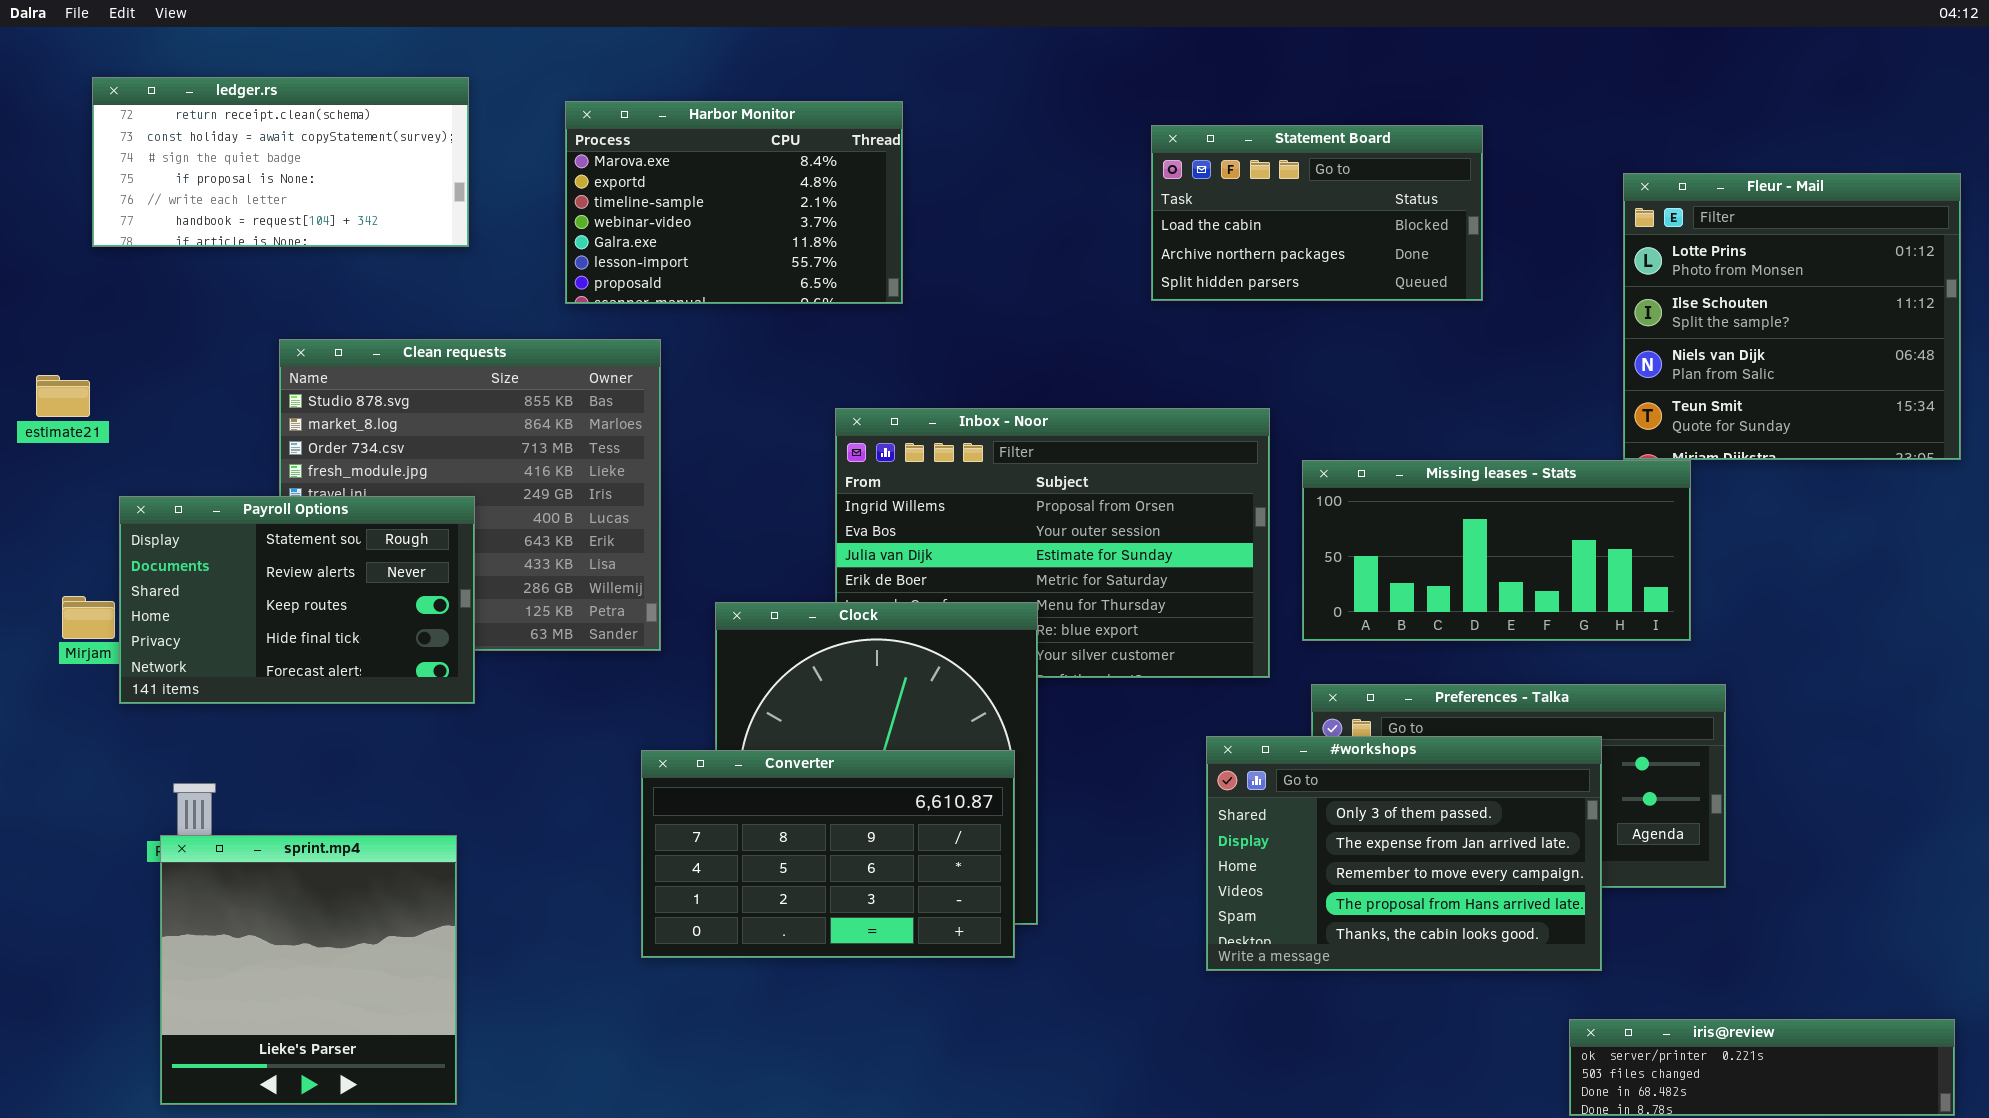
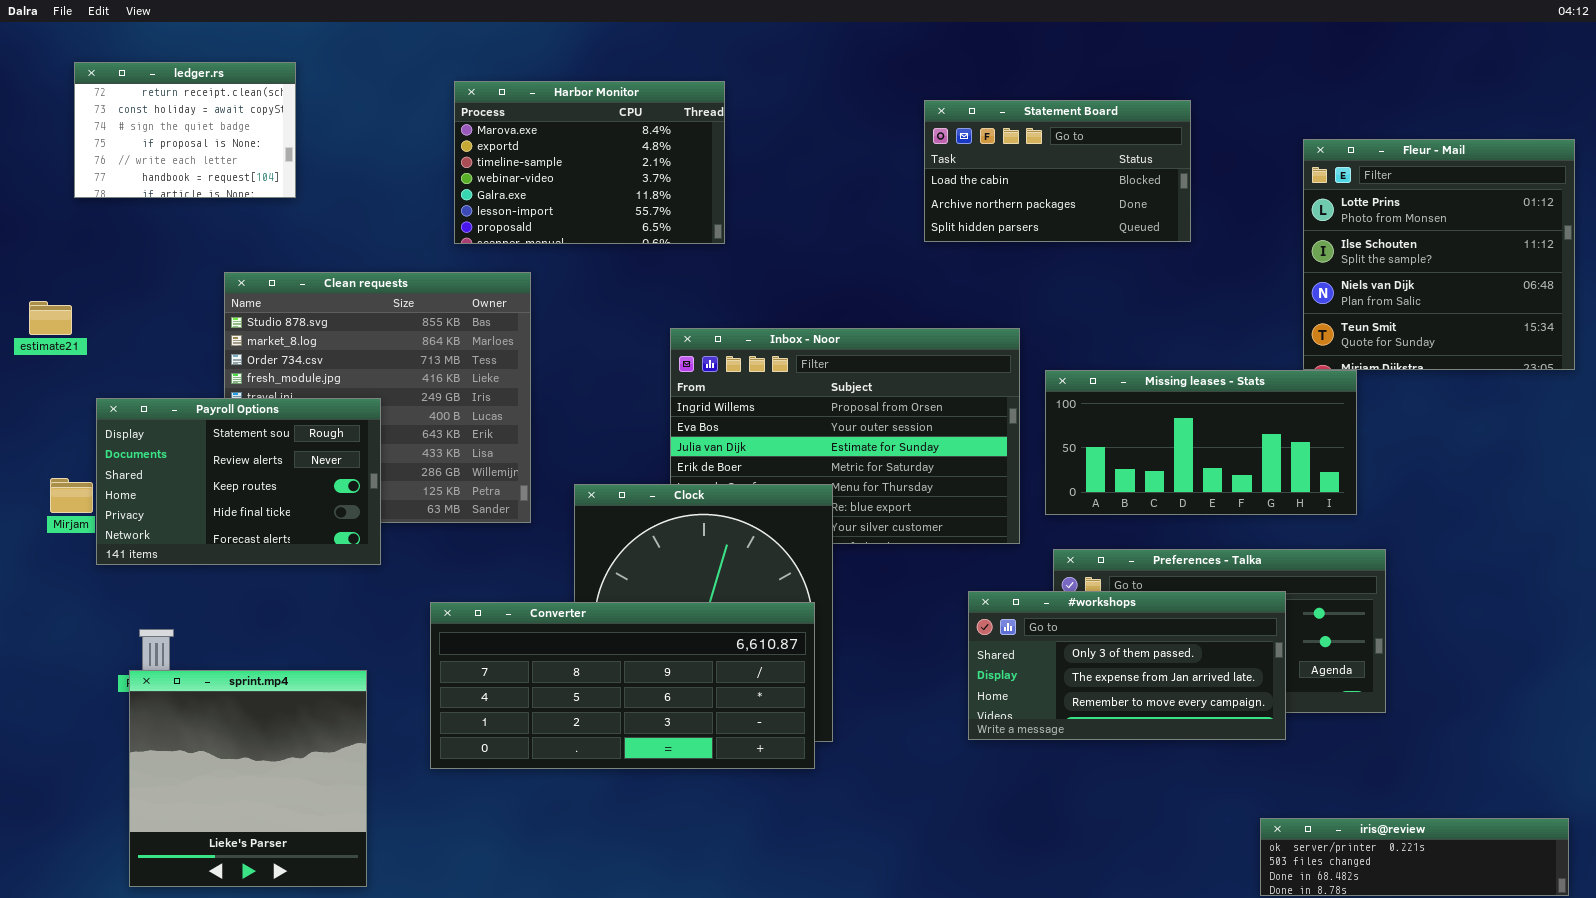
ledger.rs: [92,77,469,247] -> [74,62,296,198], resized
#workshops: [1206,736,1602,971] -> [968,591,1286,740], resized
Converter: [641,750,1015,958] -> [430,602,815,769], resized

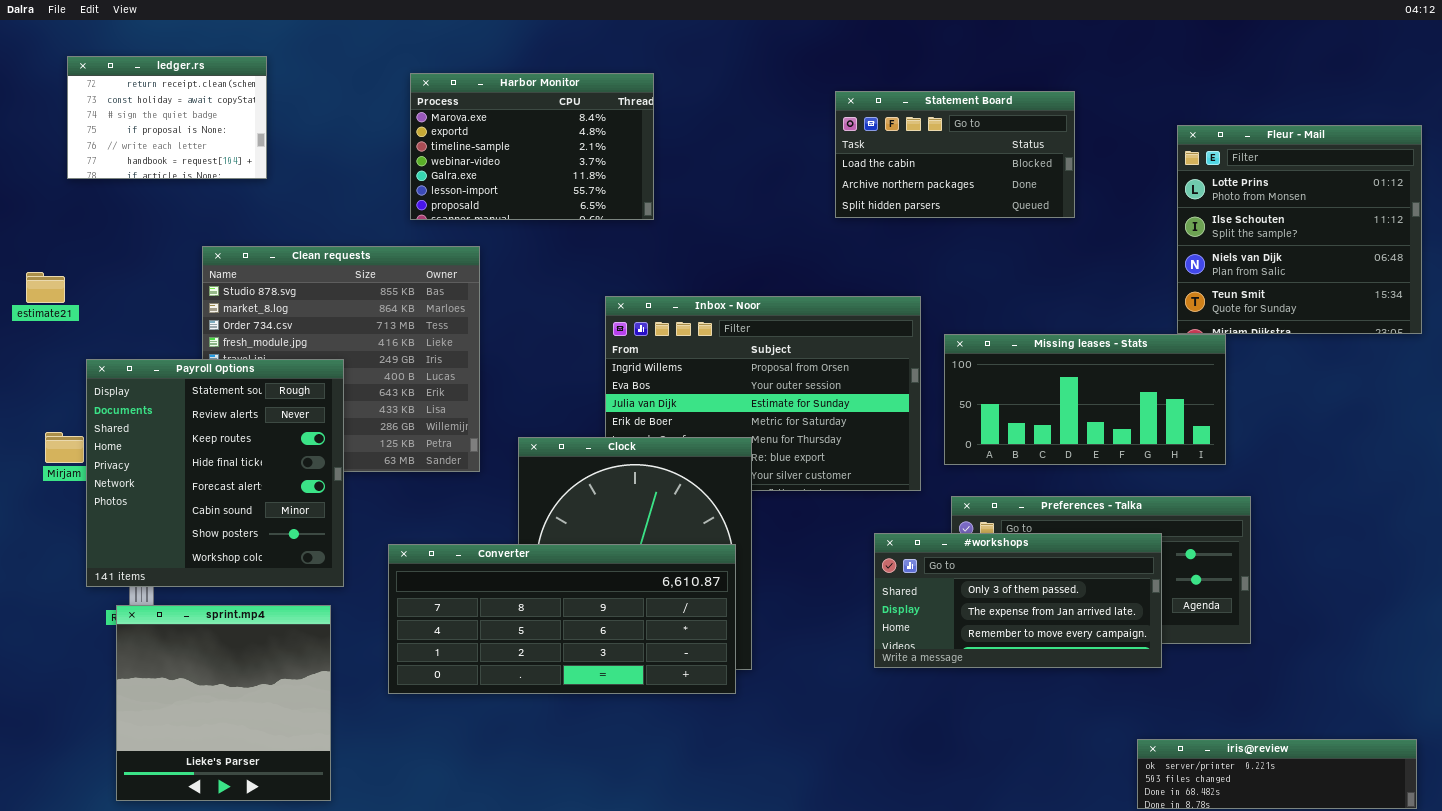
Payroll Options: [96,398,381,565] -> [86,359,344,587], resized

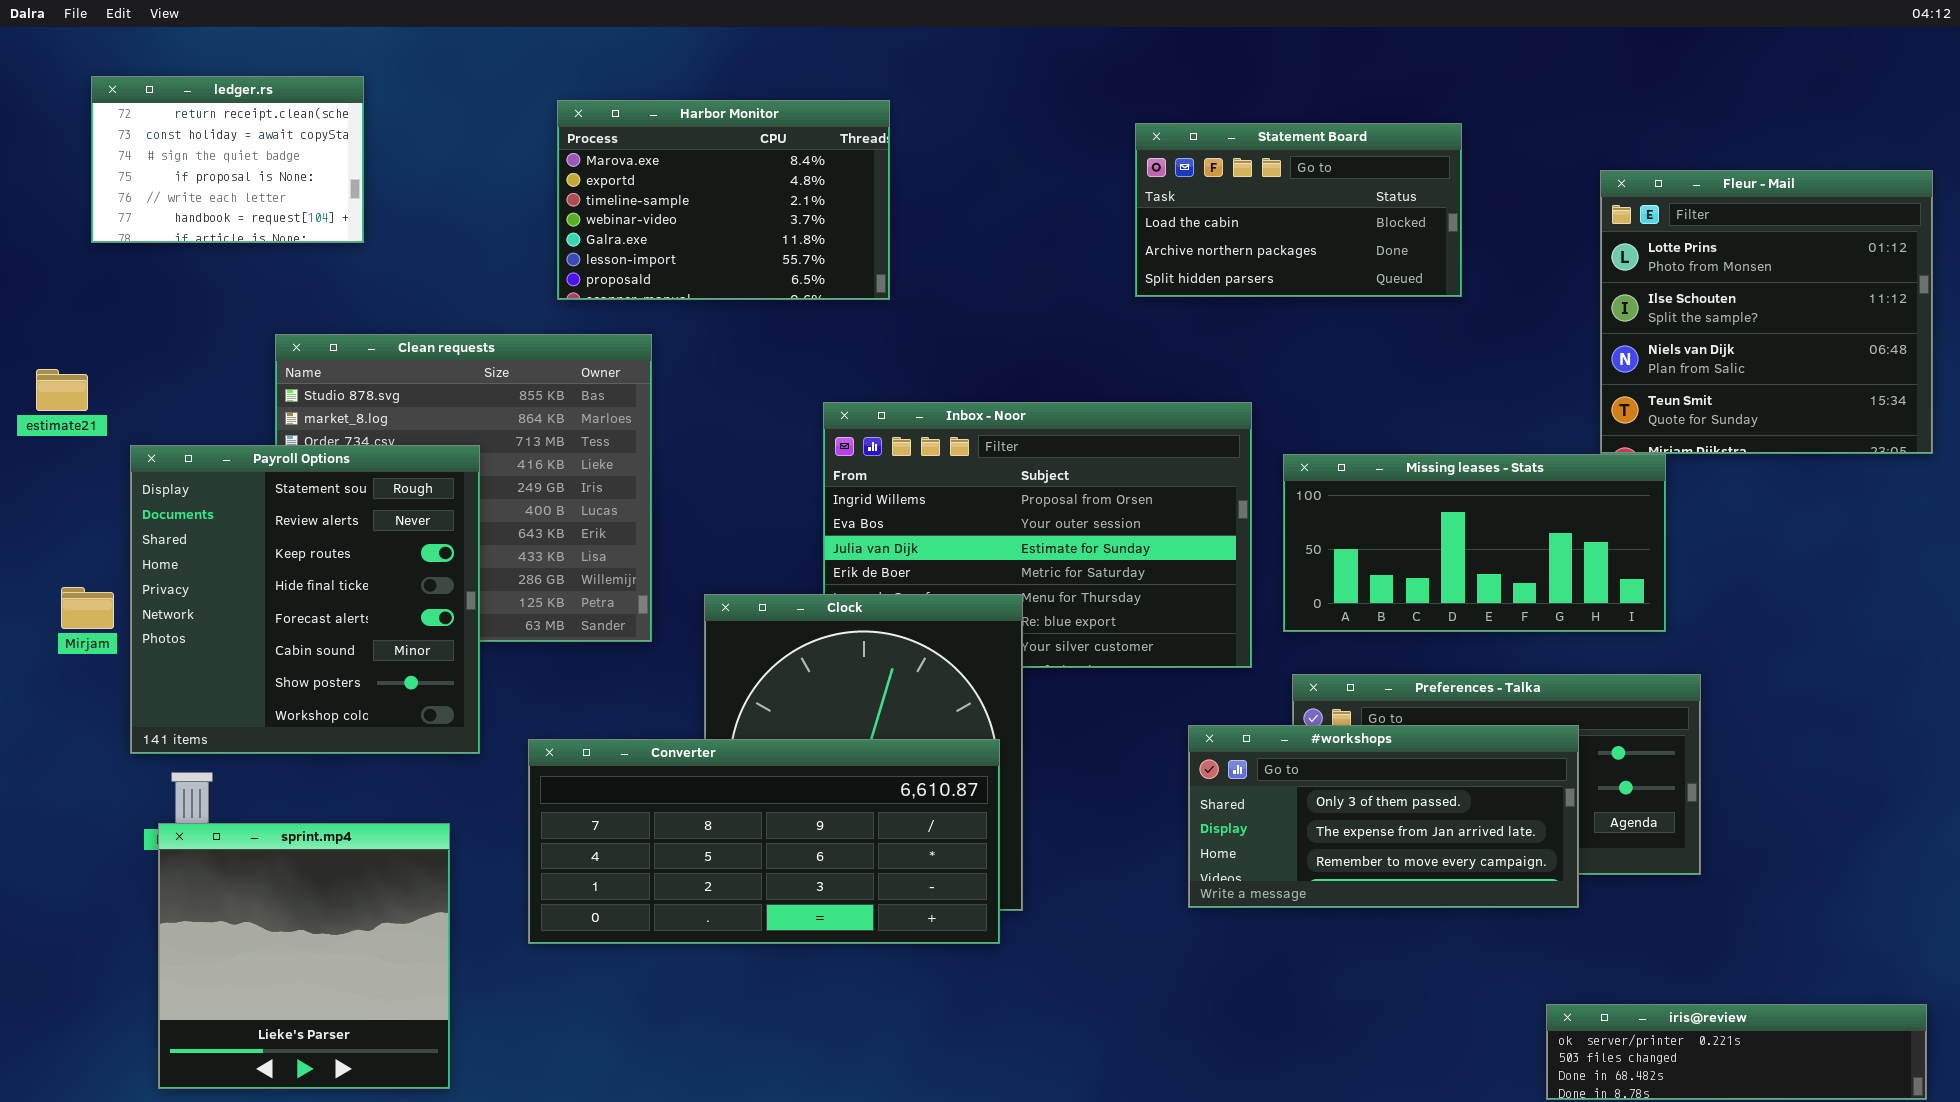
Payroll Options: [86,359,344,587] -> [130,445,480,754], moved

